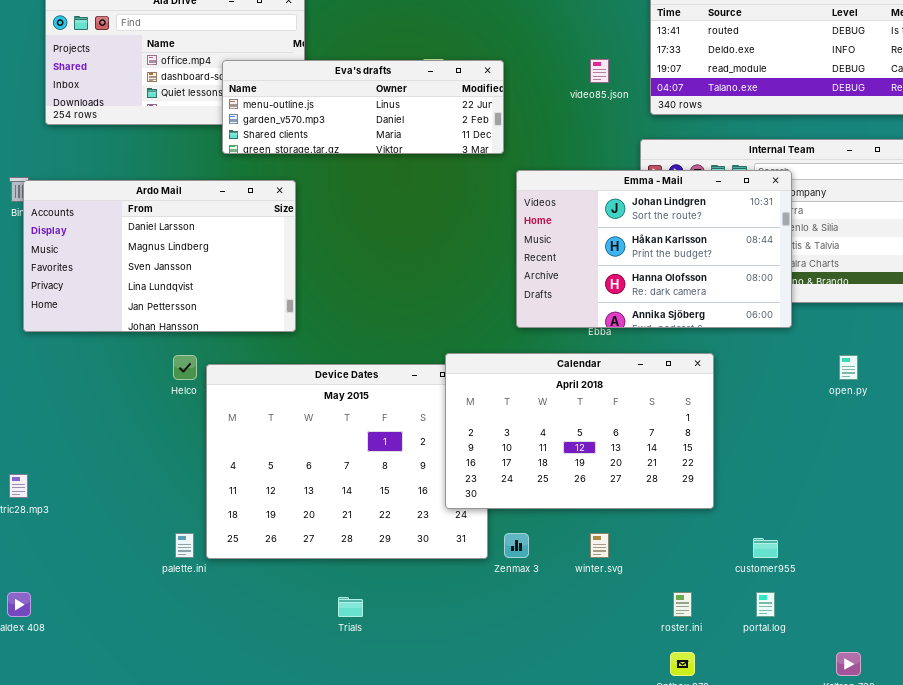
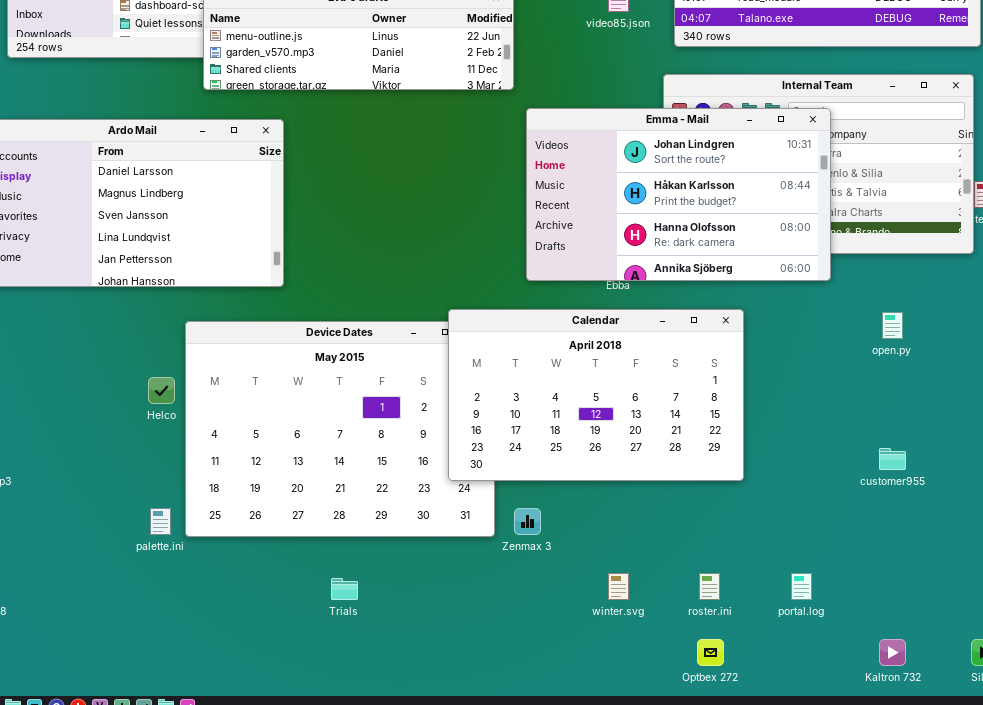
Helco: [173,355,197,380] -> [148,377,175,404], moved
winter.svg: [590,533,609,558] -> [608,573,629,600], moved
customer955: [753,538,778,558] -> [879,448,906,470], moved

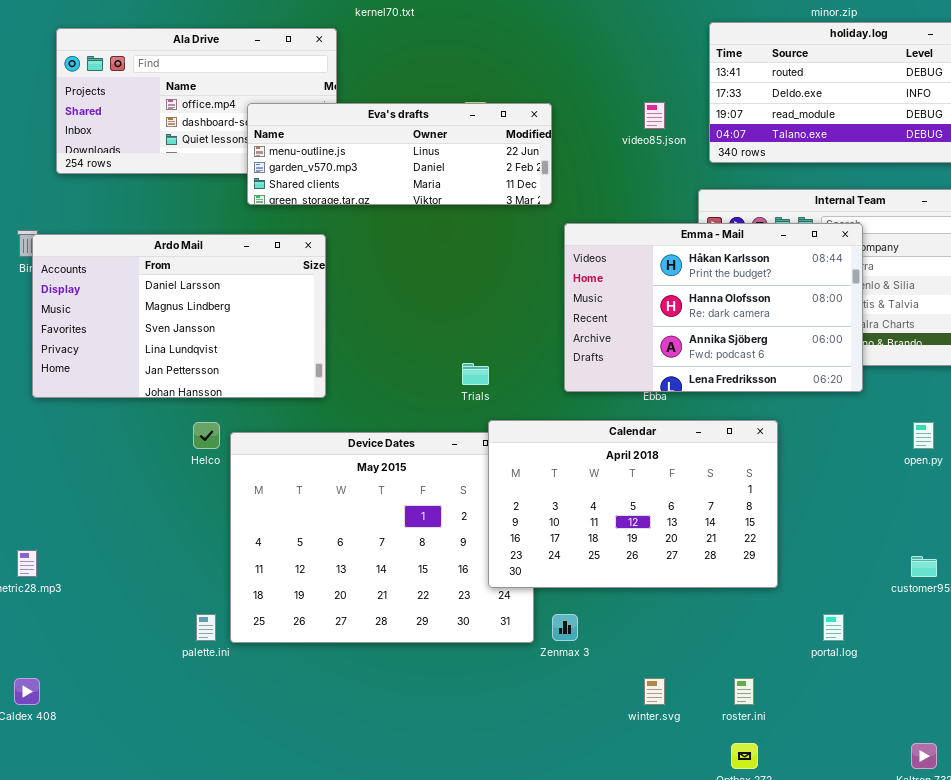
Emma - Mail: [526,108,831,281] -> [564,223,863,392], scrolled down 1 row
Helco: [148,377,175,404] -> [193,422,220,449], moved
portal.log: [791,573,812,600] -> [823,614,844,641], moved
Trials: [331,578,358,600] -> [462,363,489,385], moved

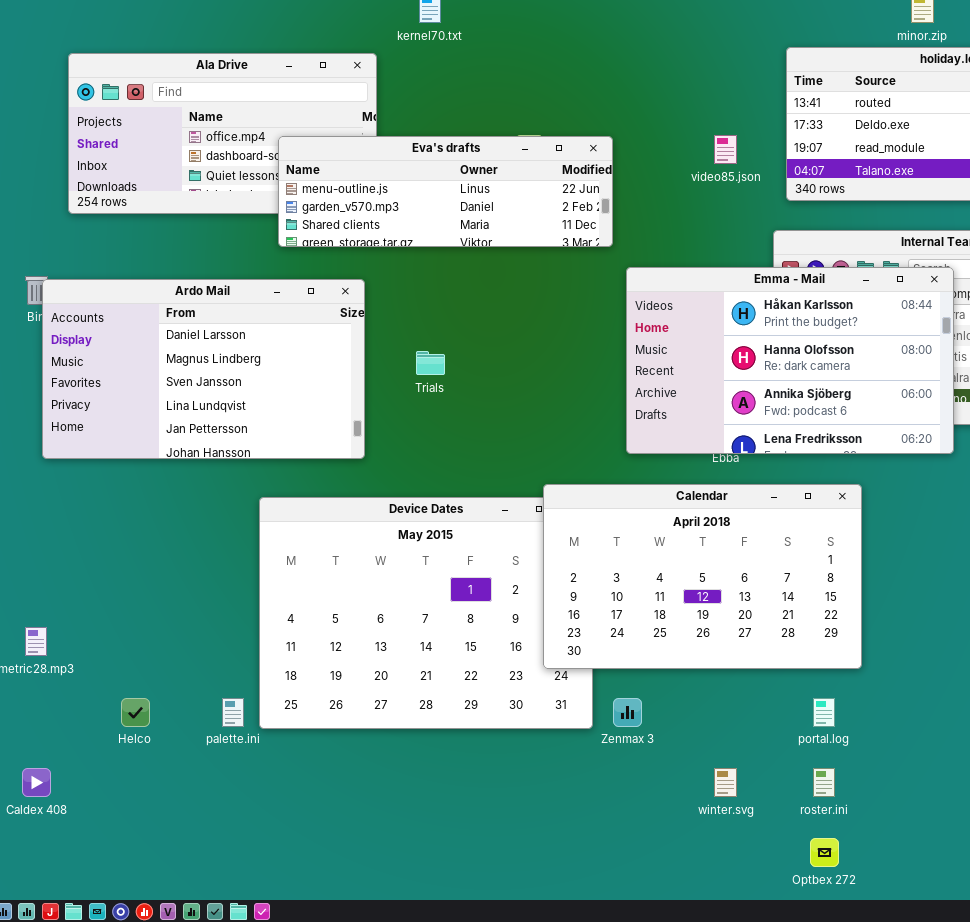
Trials: [462,363,489,385] -> [416,351,445,375], moved
Helco: [193,422,220,449] -> [121,698,150,727], moved
portal.log: [823,614,844,641] -> [813,698,835,727], moved

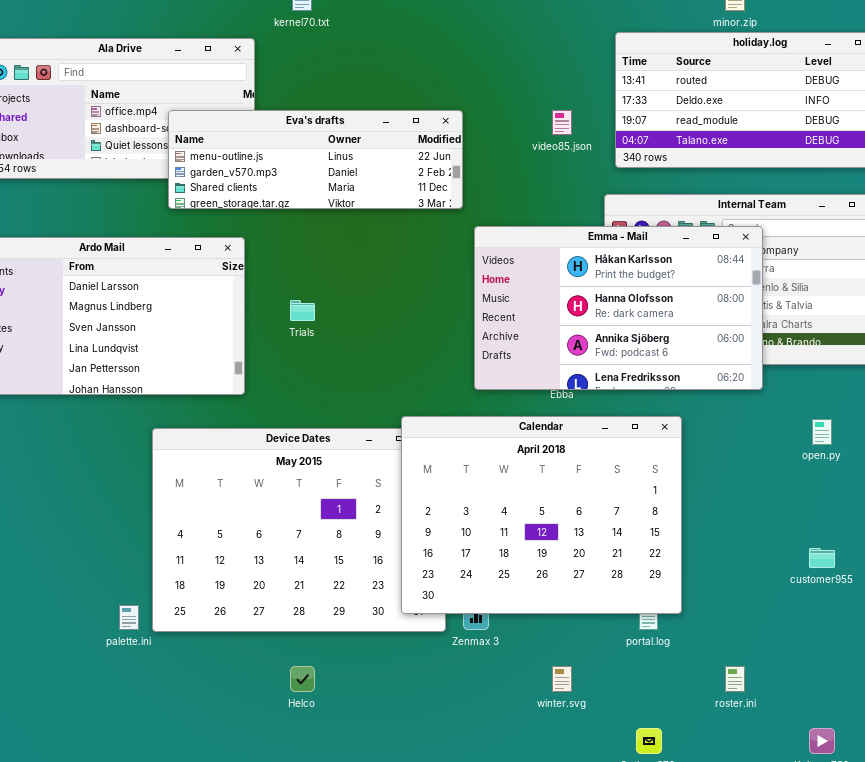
Calendar: [543,484,862,669] -> [401,416,682,614], resized
Helco: [121,698,150,727] -> [290,666,315,692], moved
roster.ini: [813,768,835,797] -> [725,666,745,692], moved

